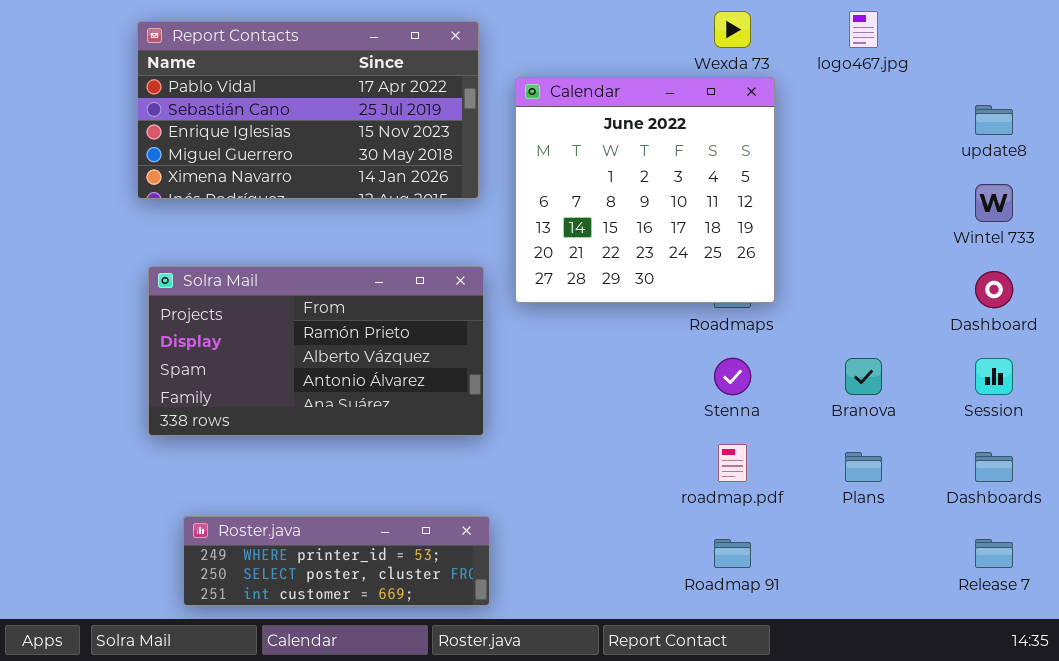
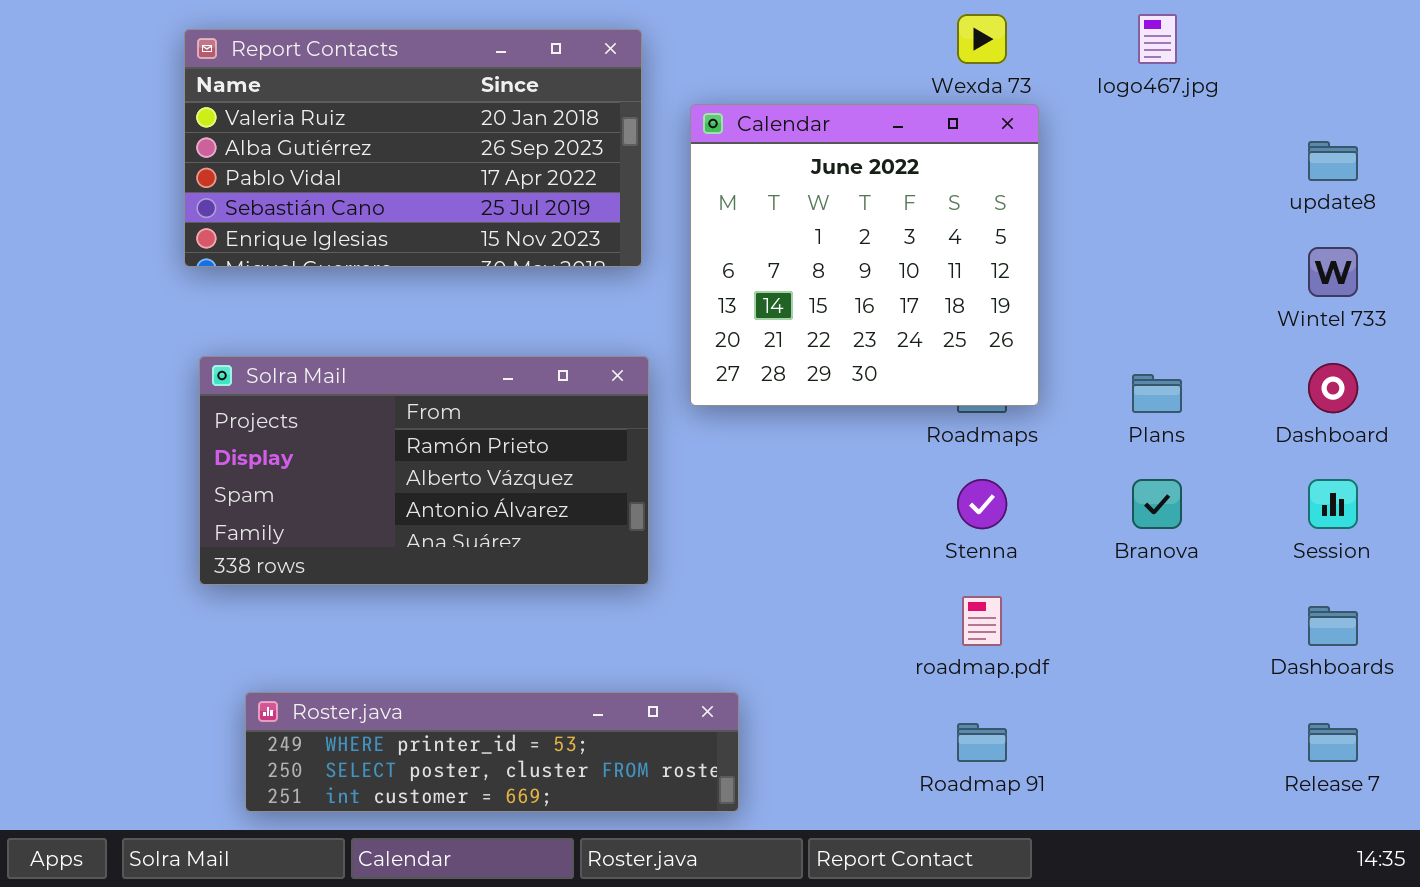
Report Contacts: [137,21,479,199] -> [184,29,642,267], scrolled up 2 rows
Plans: [845,452,882,482] -> [1132,374,1182,413], moved
Roster.java: [183,516,490,606] -> [245,692,739,812], resized

